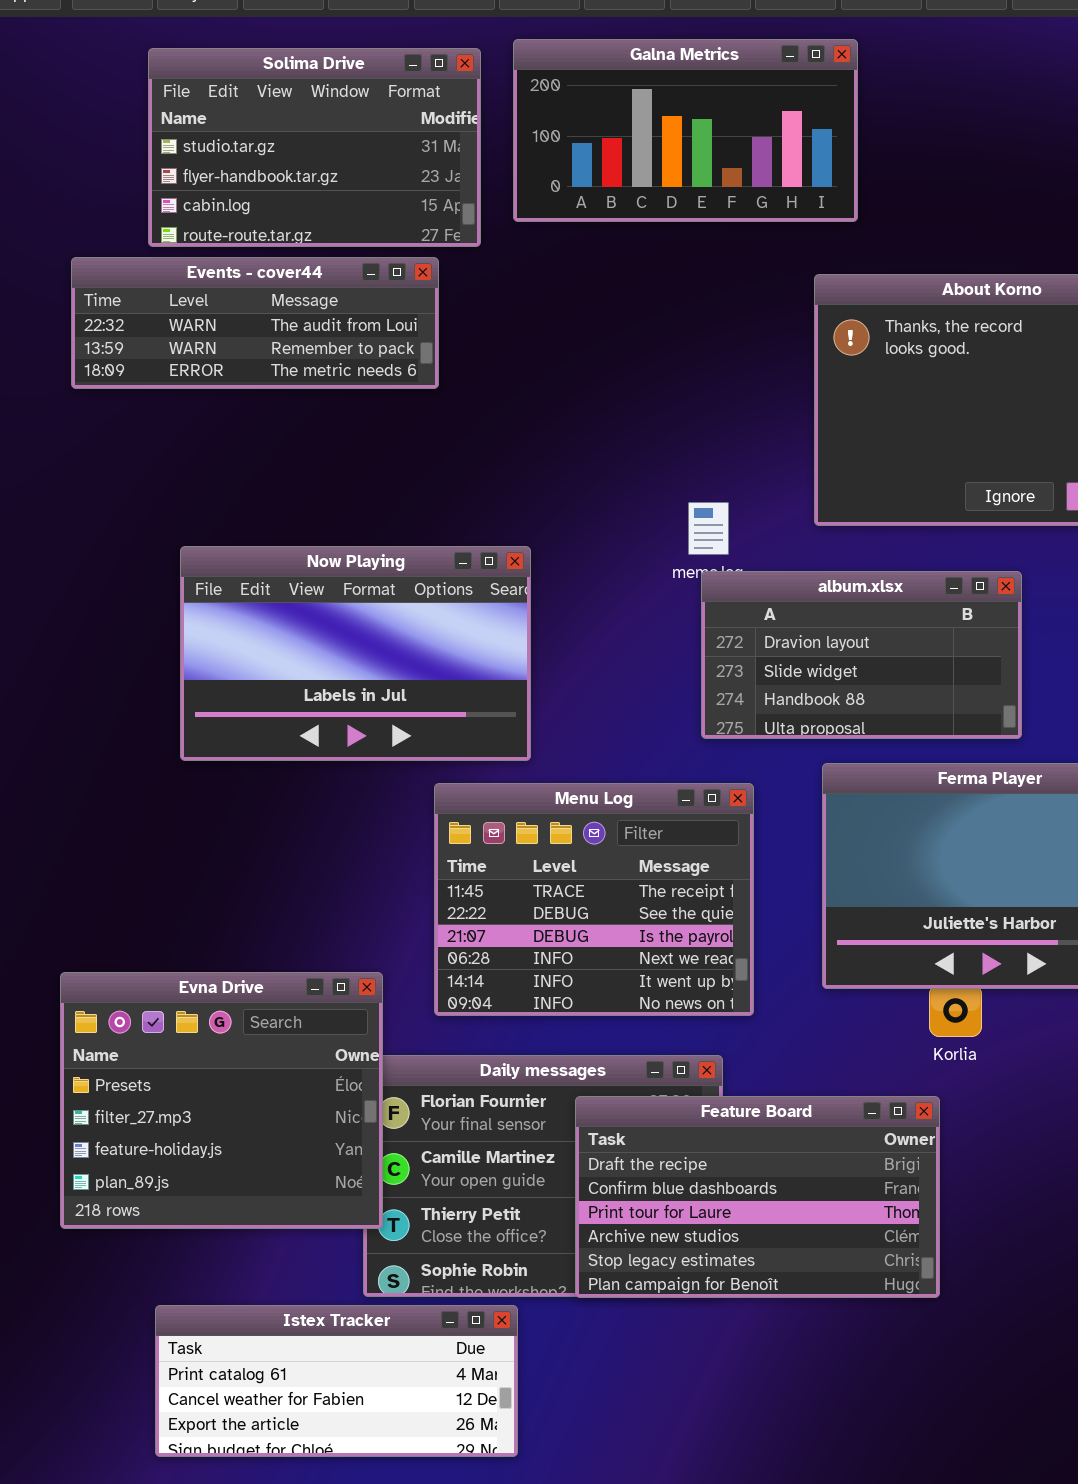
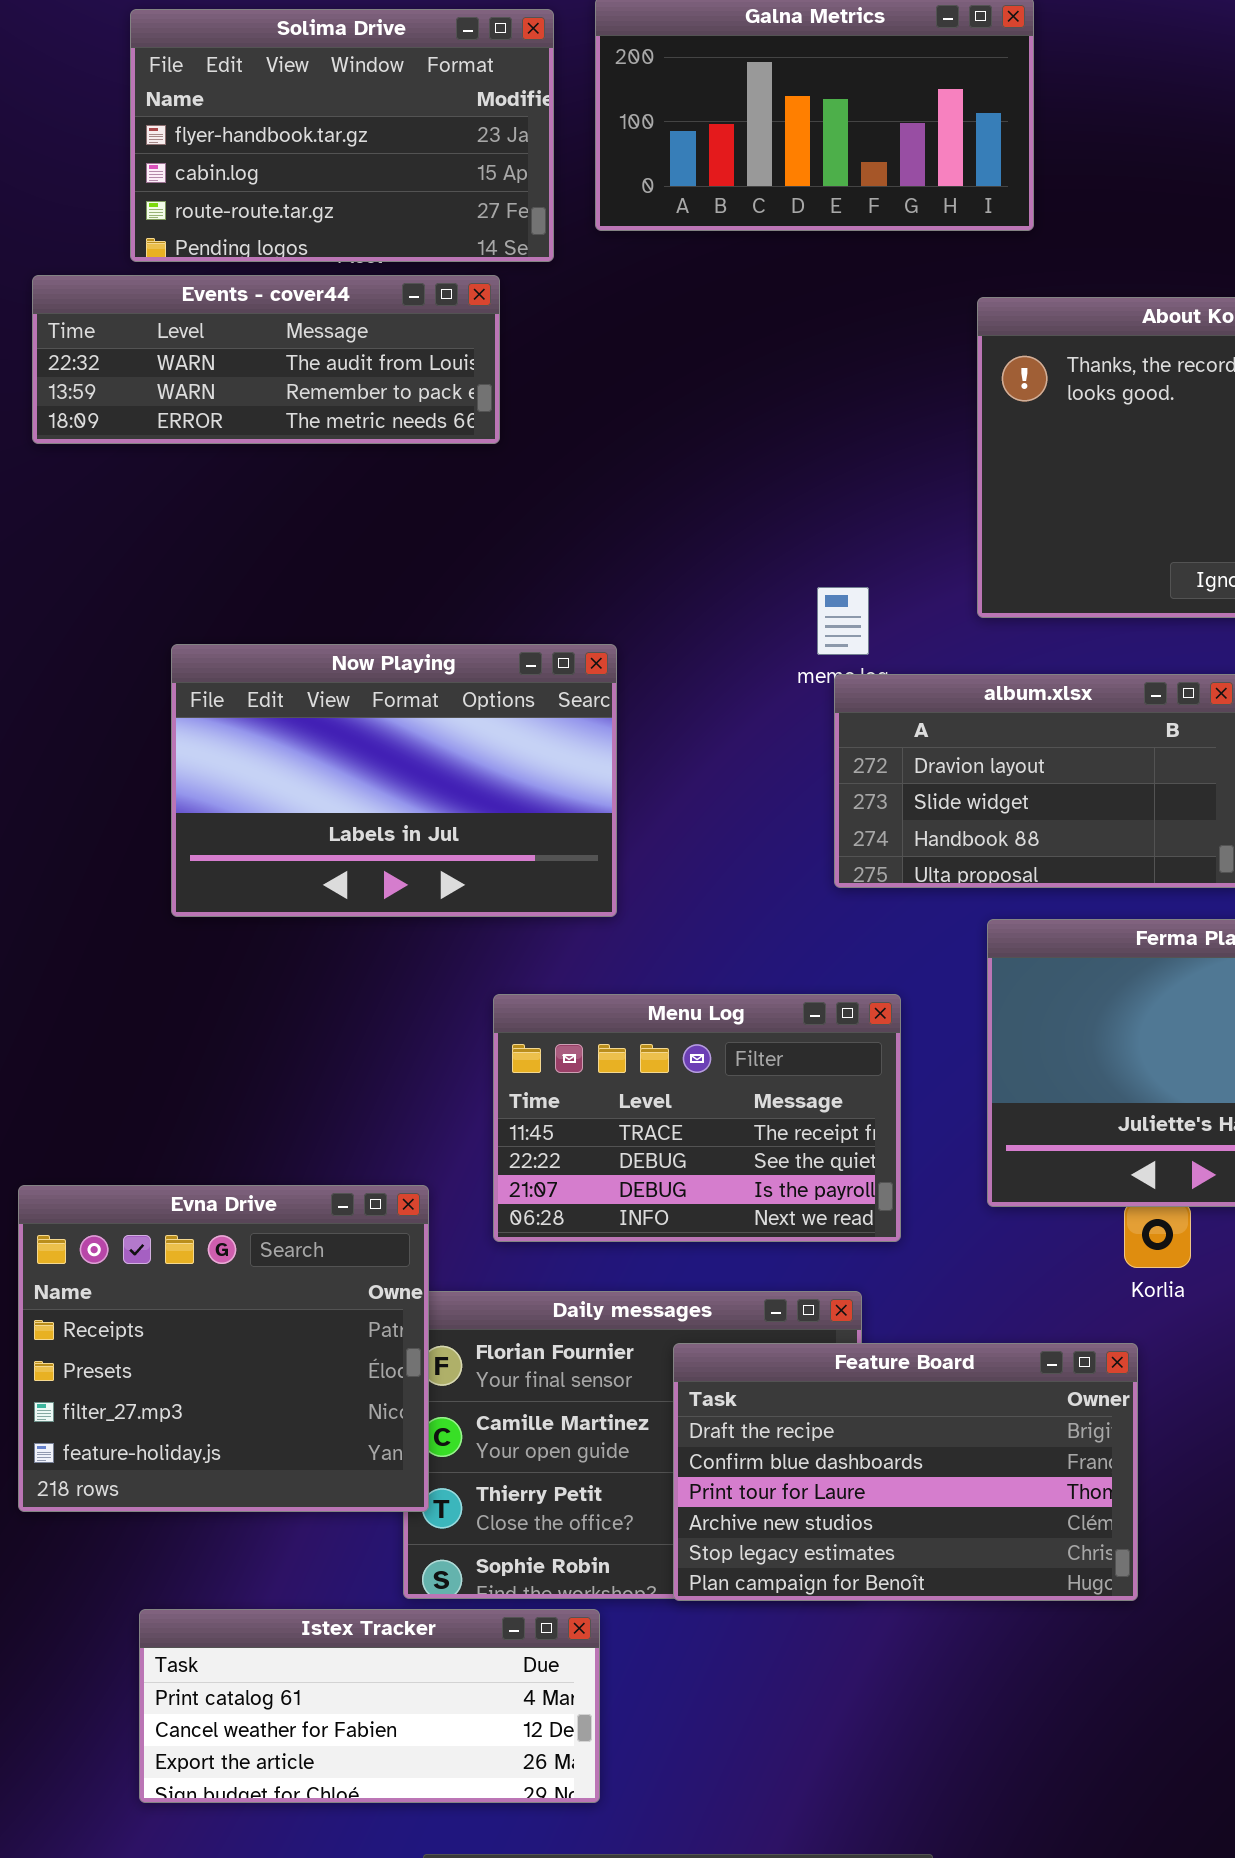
Solima Drive: [148,48,481,247] -> [130,9,554,262], scrolled down 1 row
Menu Log: [434,783,754,1016] -> [493,994,901,1242], resized
Evna Drive: [60,972,383,1229] -> [18,1185,429,1512], scrolled up 1 row

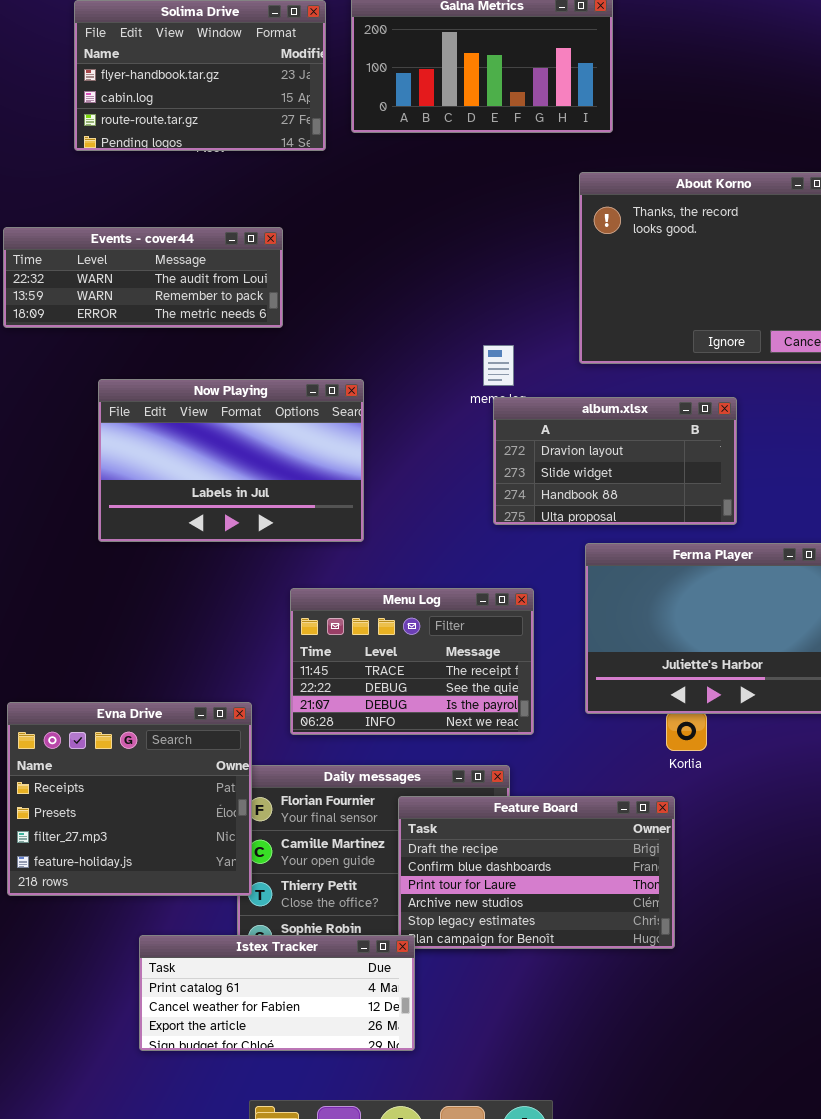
Events - cover44: [32,275,500,444] -> [3,227,283,328], moved
Istex Tracker: [139,1609,600,1803] -> [139,935,415,1051], moved

